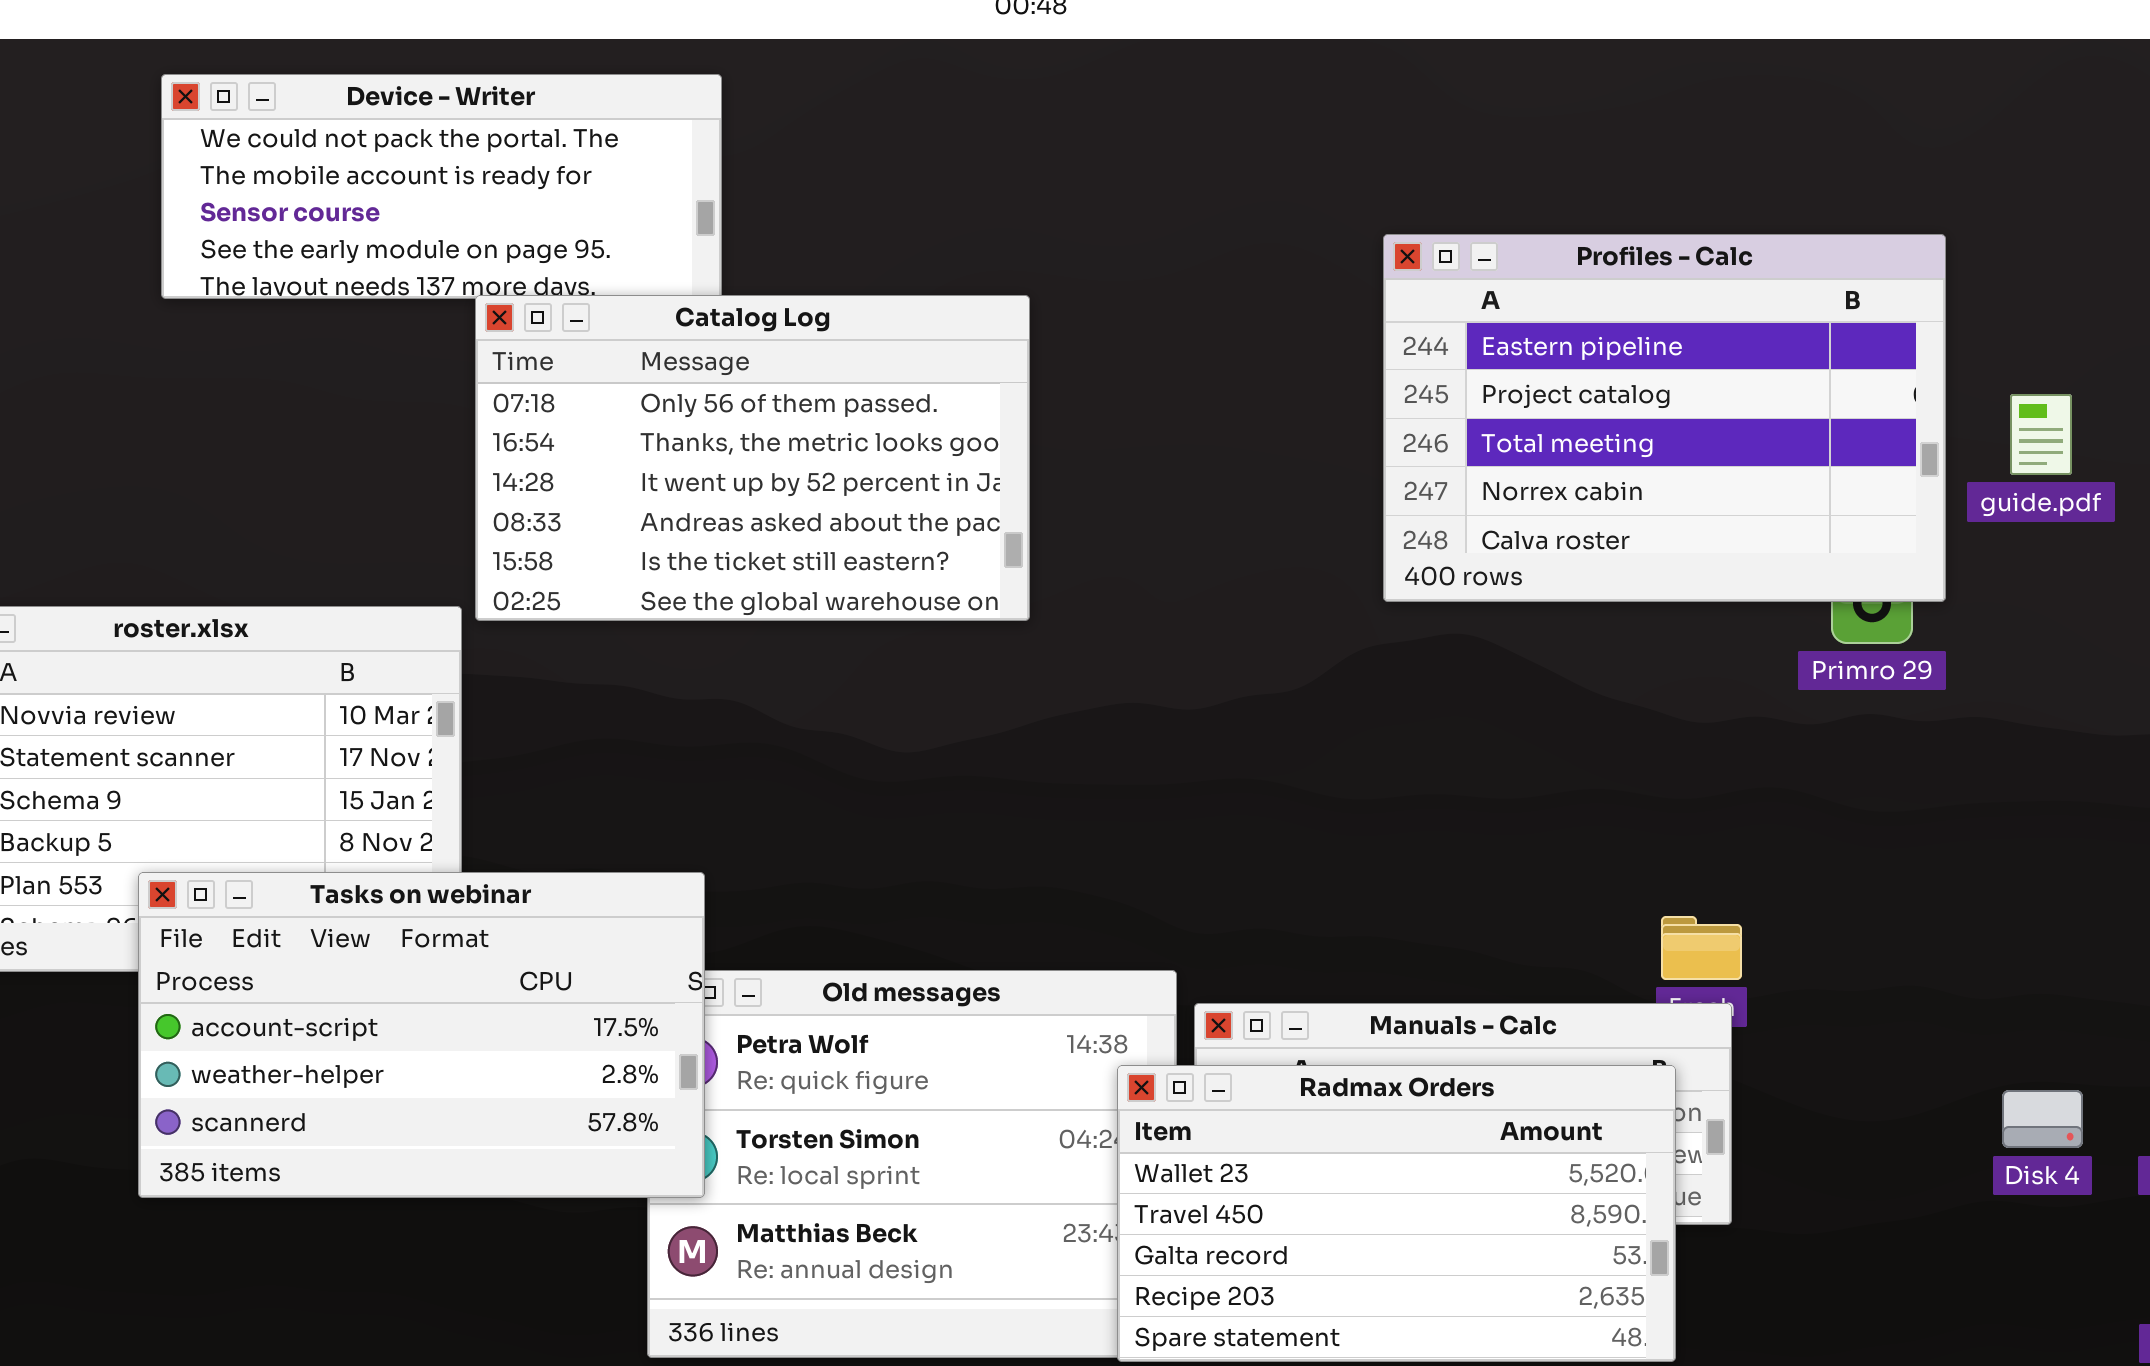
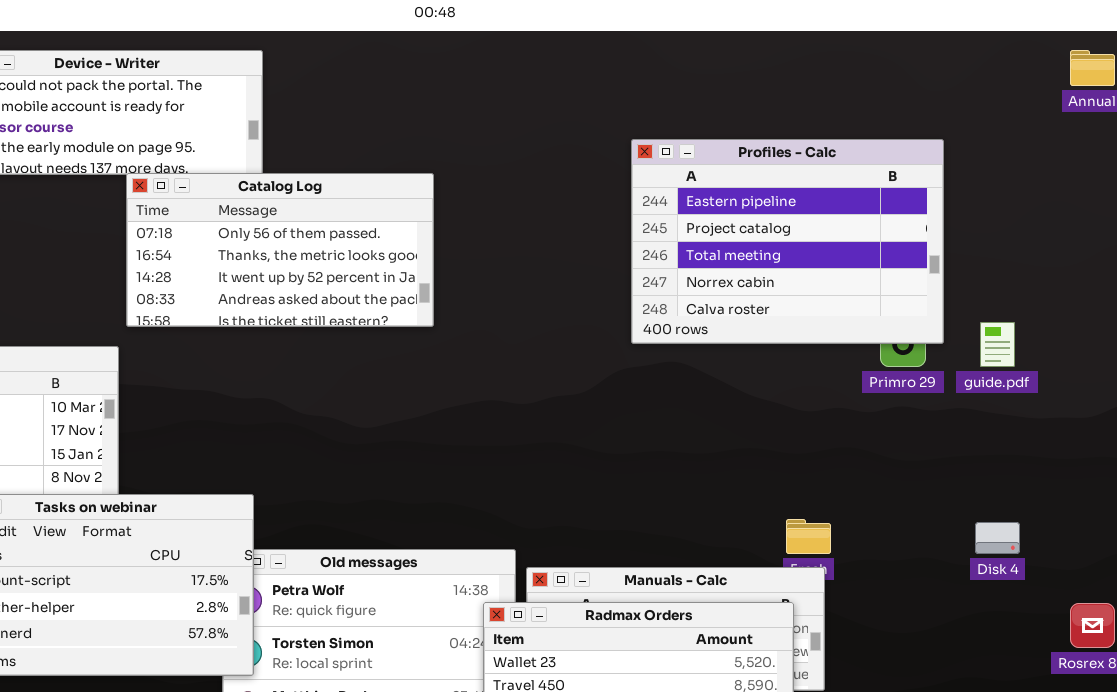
Catalog Log: [475,295,1030,621] -> [126,173,434,327], resized
guide.pdf: [2010,394,2072,475] -> [980,322,1015,367], moved
Disk 4: [2002,1090,2083,1148] -> [975,522,1020,554], moved

